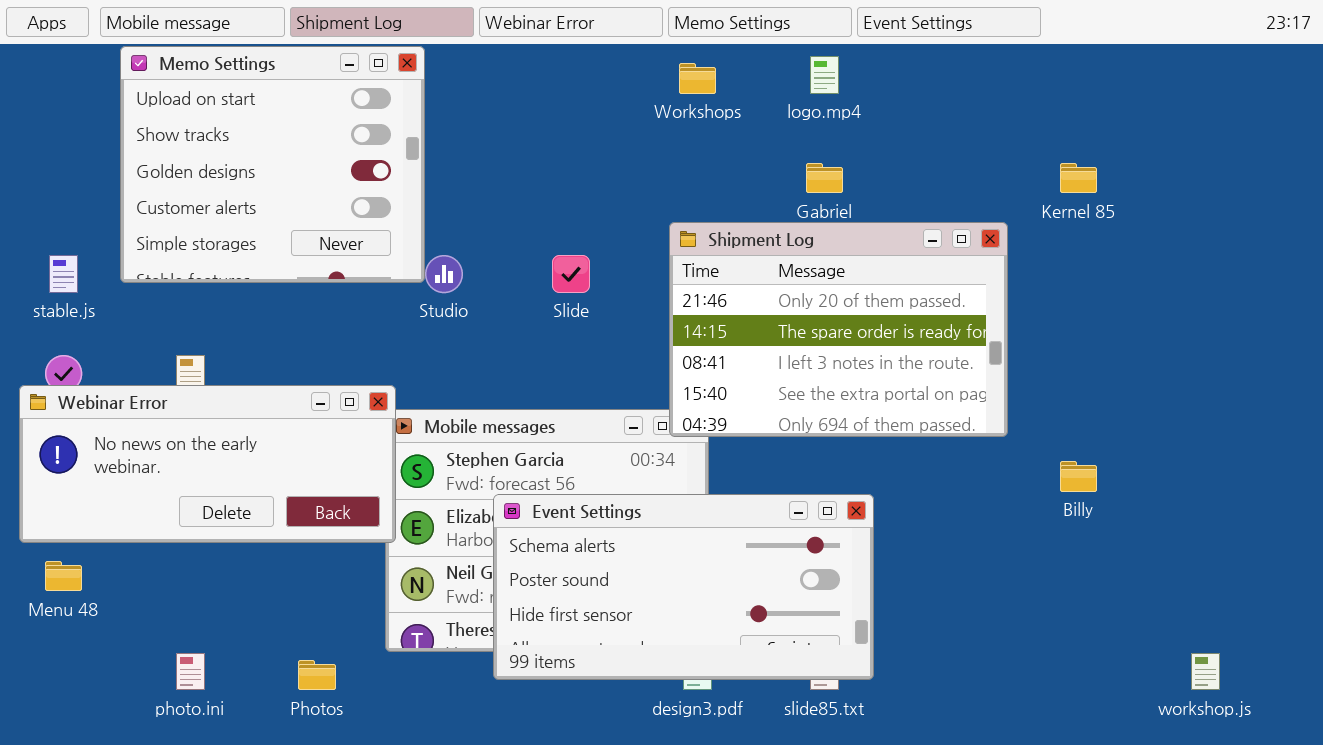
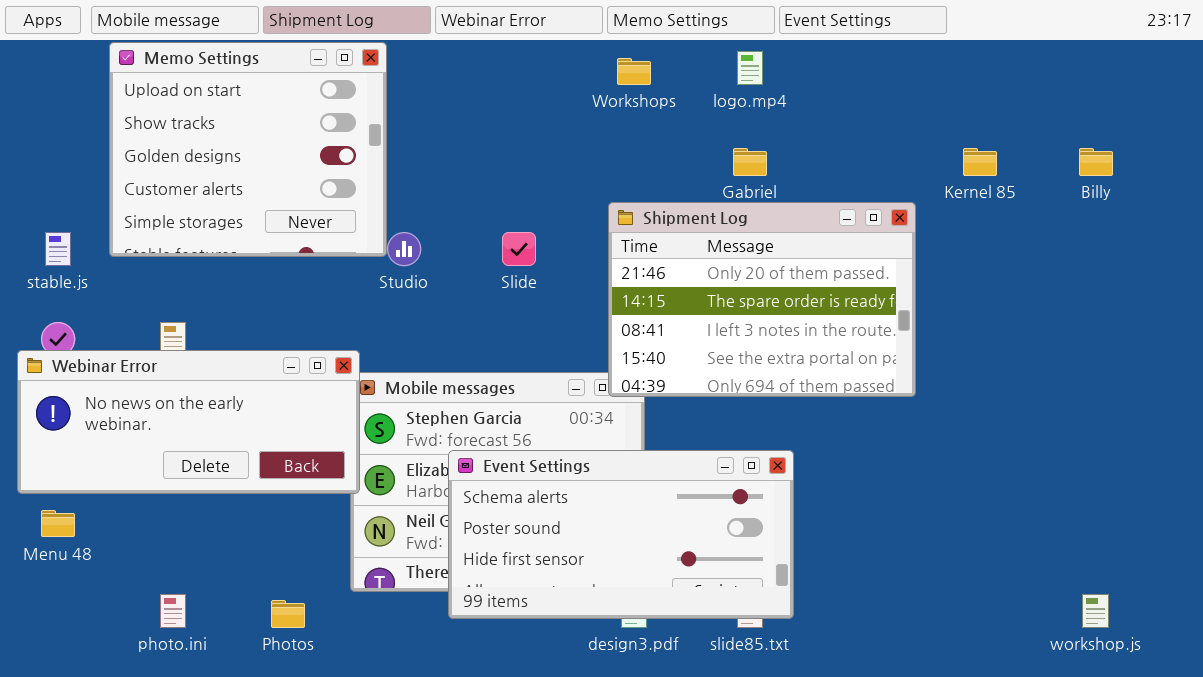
Billy: [1060,461,1097,492] -> [1079,148,1113,176], moved

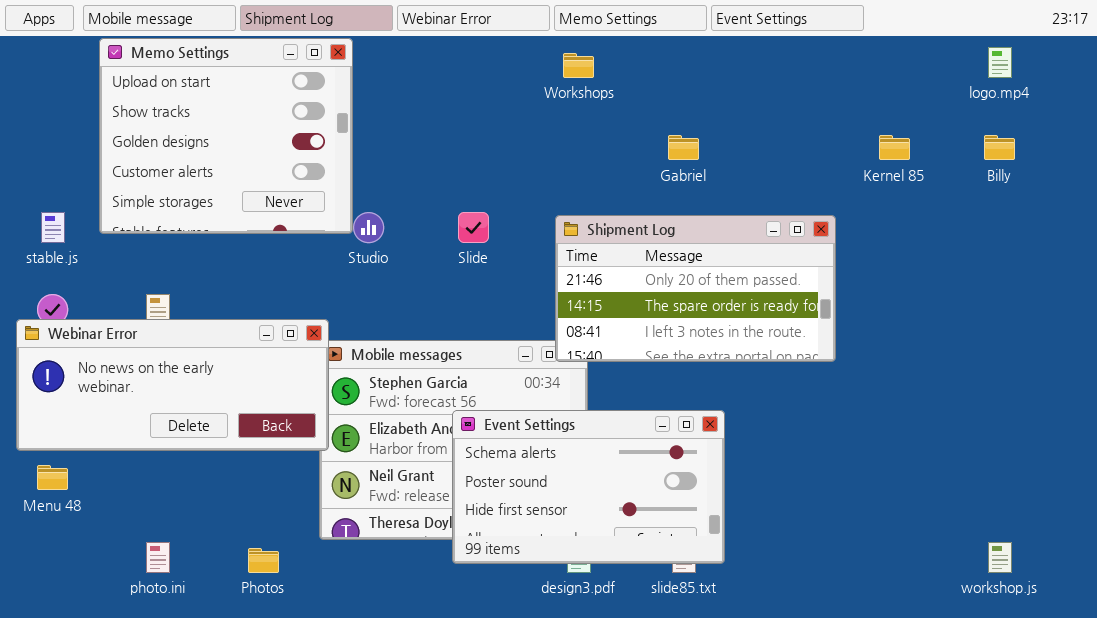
logo.mp4: [737,51,763,85] -> [988,47,1012,78], moved
Shipment Log: [608,202,916,397] -> [555,215,836,362], resized
Event Settings: [448,450,794,619] -> [452,410,725,564], resized

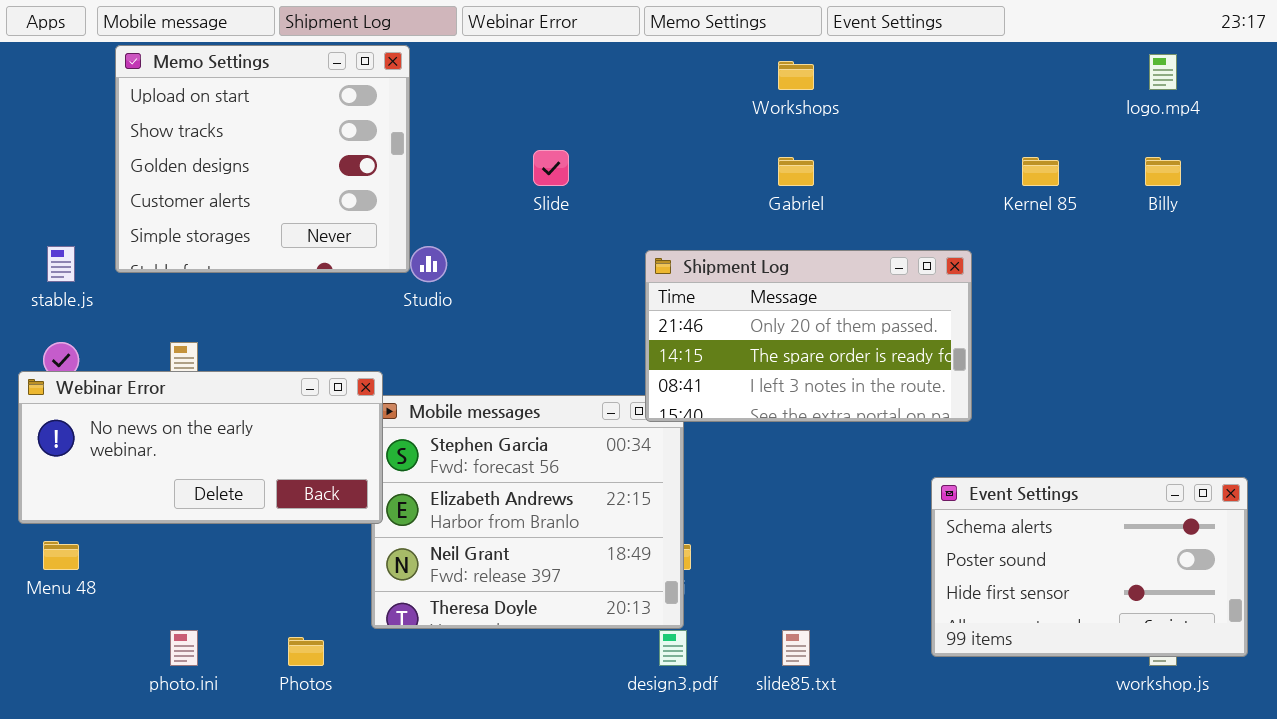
Workshops: [563,53,594,78] -> [778,61,814,90], moved
Slide: [458,212,489,243] -> [533,150,569,186], moved
Event Settings: [452,410,725,564] -> [931,477,1248,657], moved

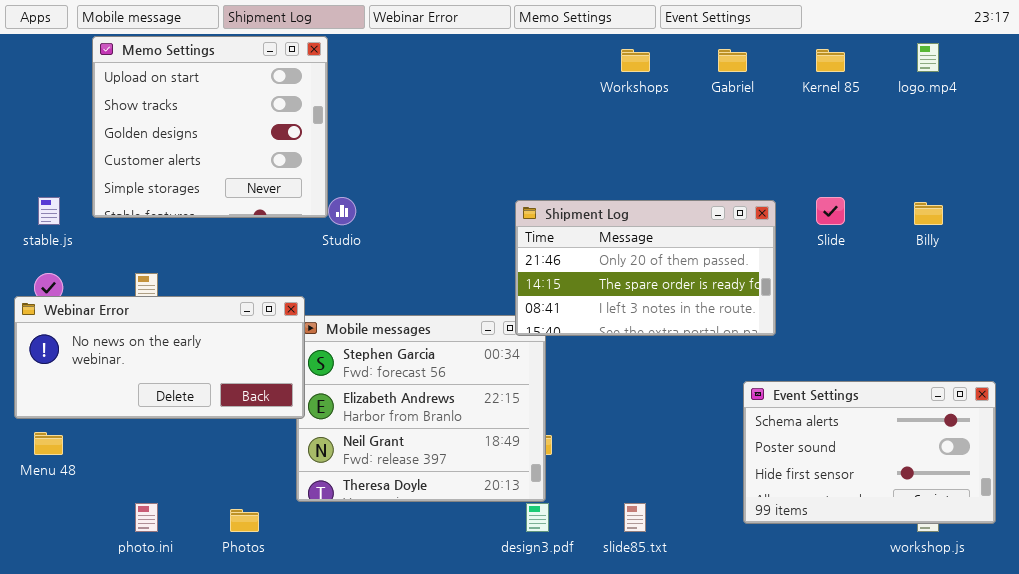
Slide: [533,150,569,186] -> [816,197,845,225], moved
Gabriel: [778,157,814,186] -> [718,49,747,72], moved
Kernel 85: [1022,157,1059,186] -> [816,49,845,72], moved
Billy: [1145,157,1181,186] -> [914,202,943,225], moved

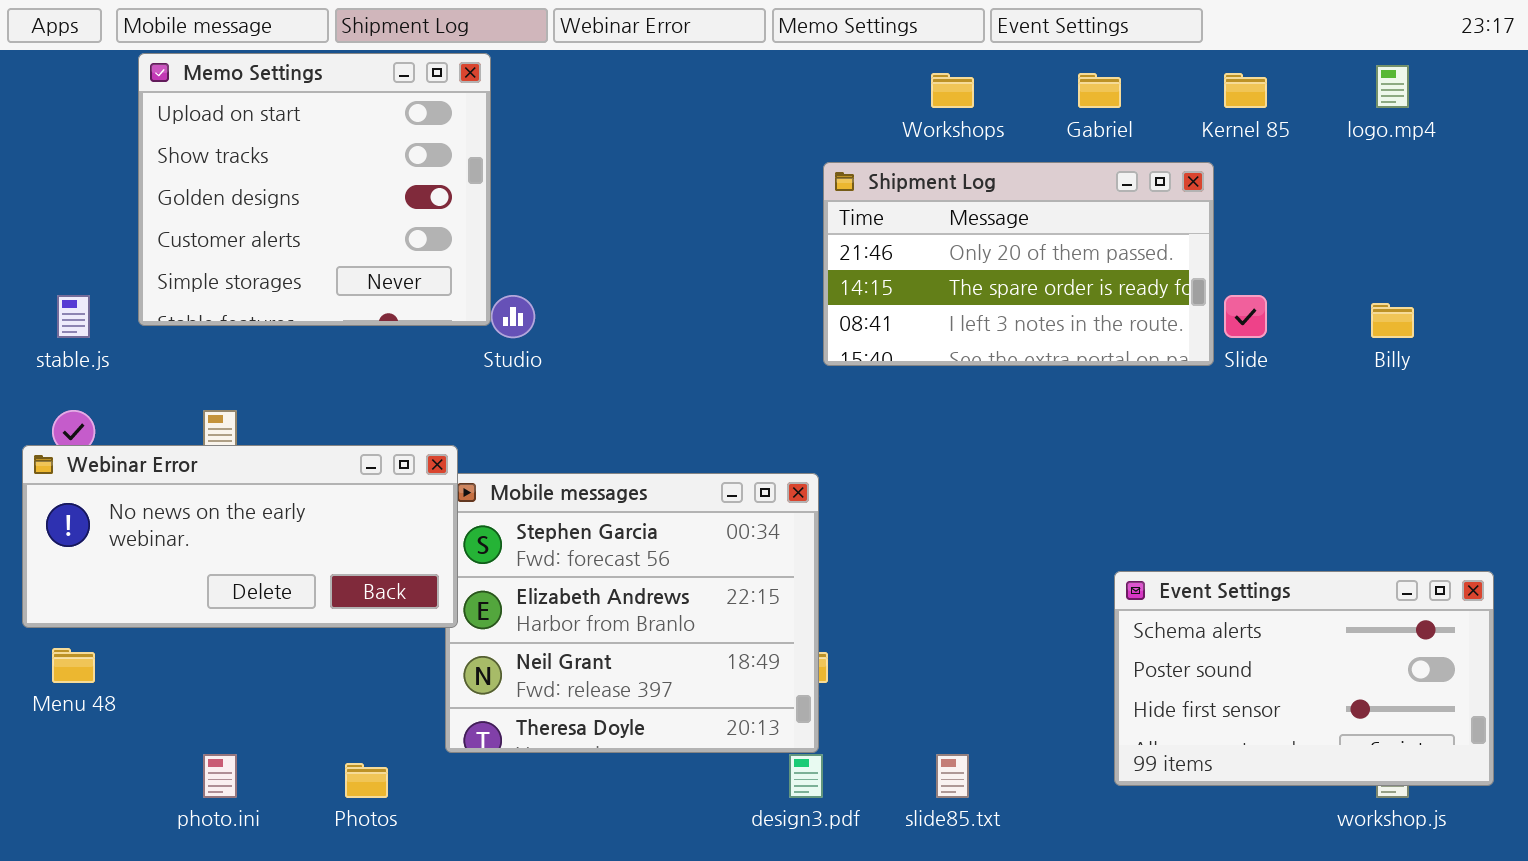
Shipment Log: [515,200,776,336] -> [823,162,1214,366], moved

